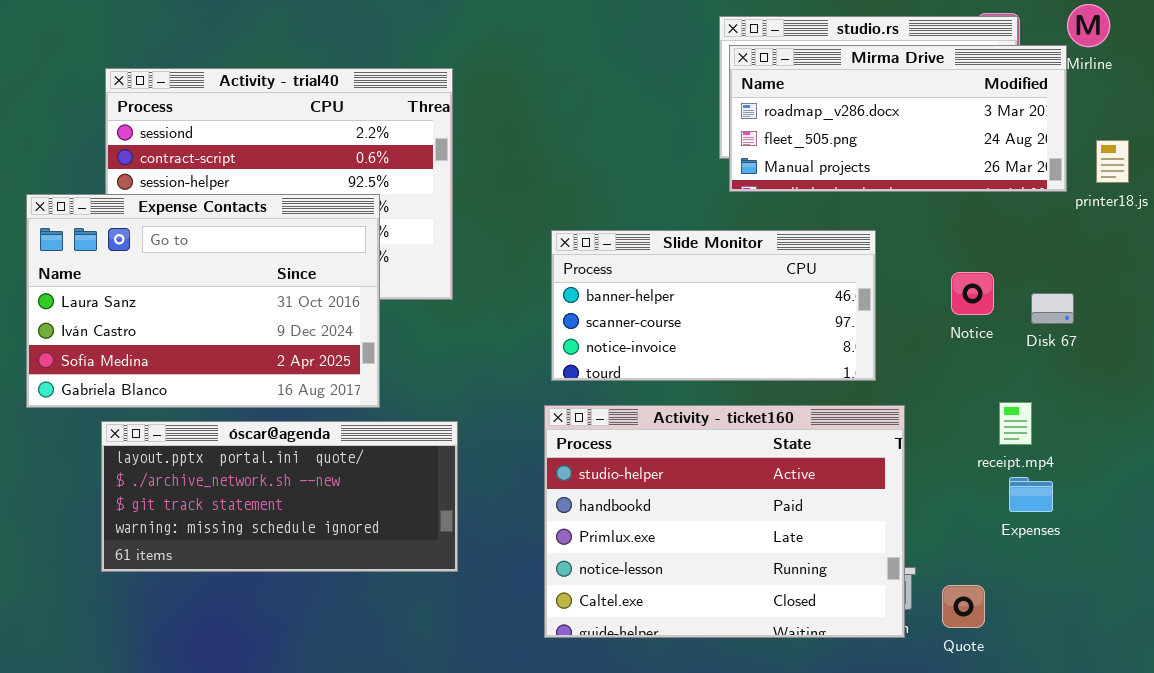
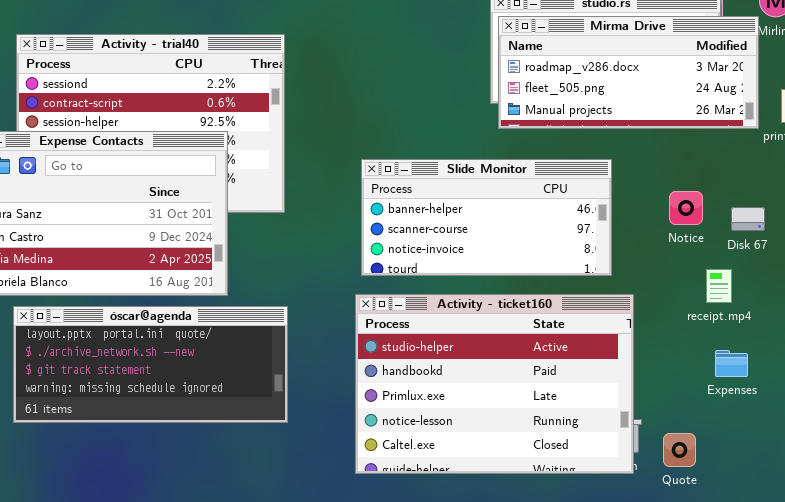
receipt.mp4: [999,402,1032,445] -> [706,269,732,303], moved

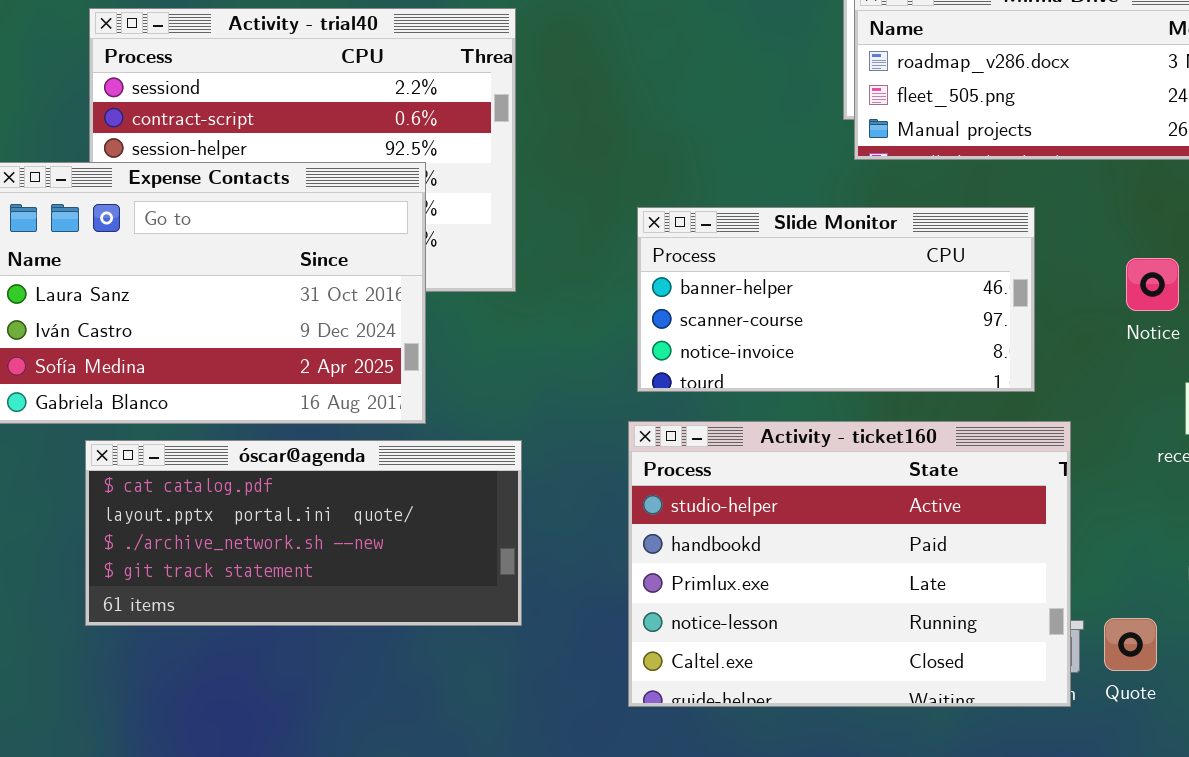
óscar@agenda: [13,306,288,423] -> [85,440,522,626], scrolled up 1 row
Quote: [663,433,696,467] -> [1104,618,1157,671], moved

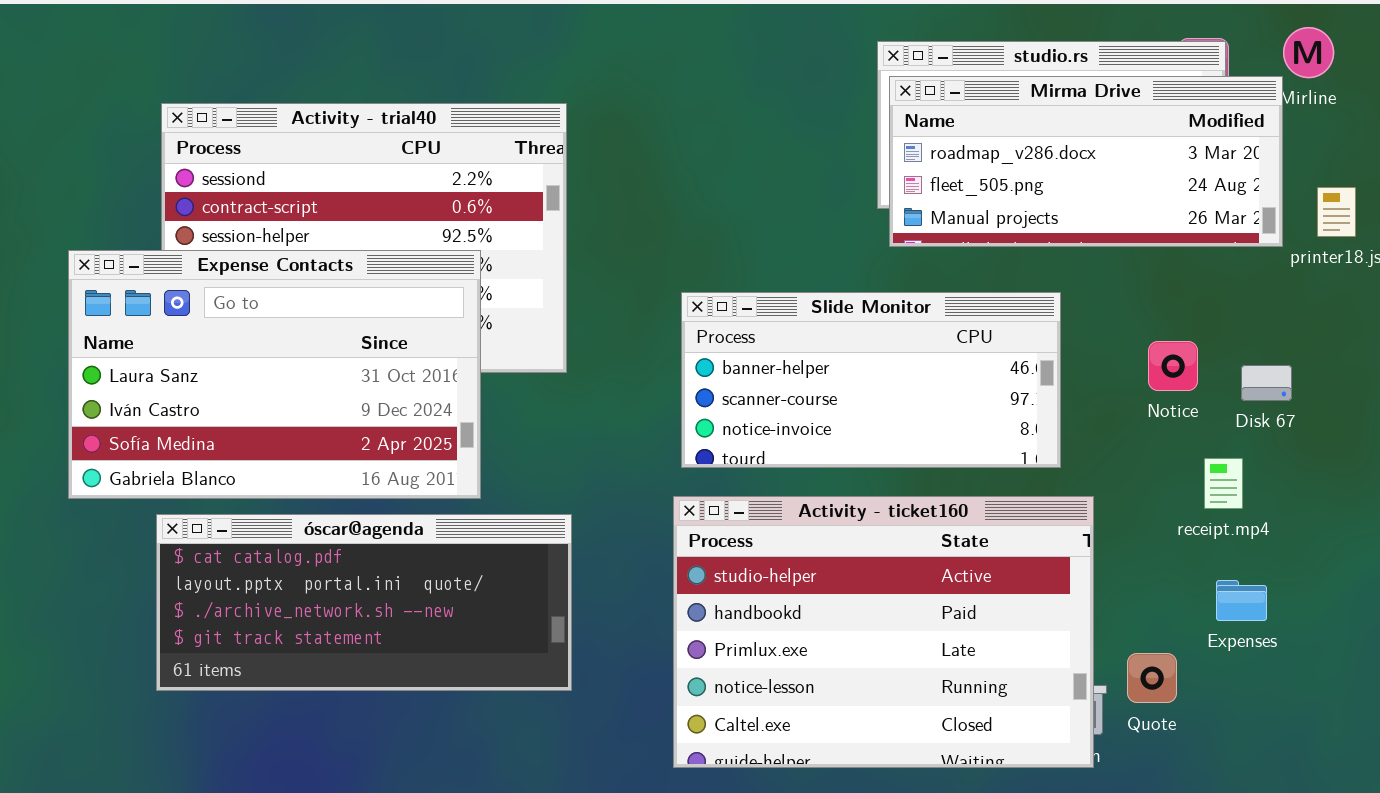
Quote: [1104,618,1157,671] -> [1127,653,1177,703], moved

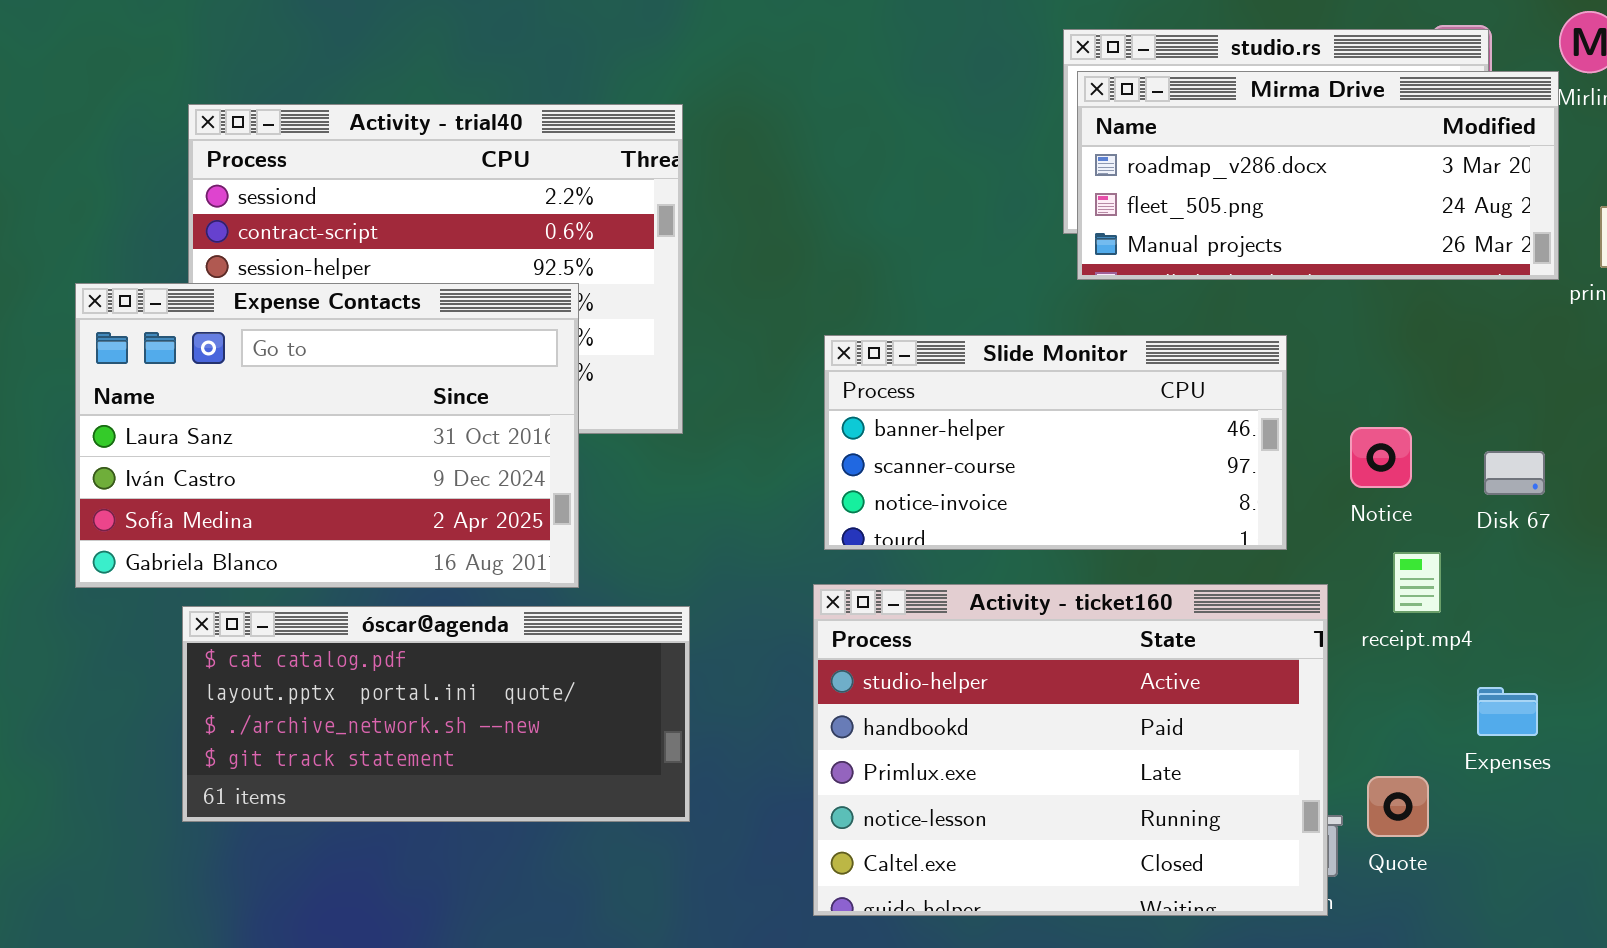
Notice: [1148,341,1198,391] -> [1350,427,1412,488], moved
Disk 67: [1241,365,1292,401] -> [1484,451,1545,495], moved
receipt.mp4: [1204,458,1243,509] -> [1393,552,1441,613], moved

